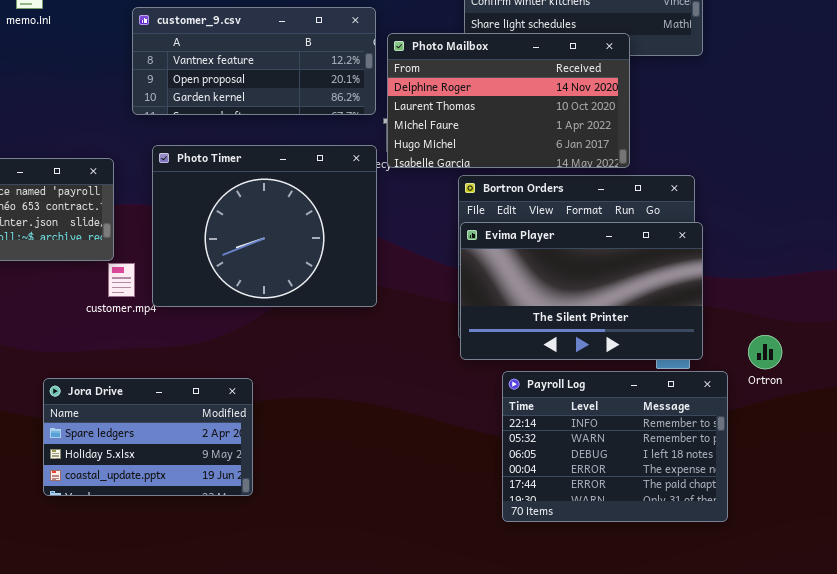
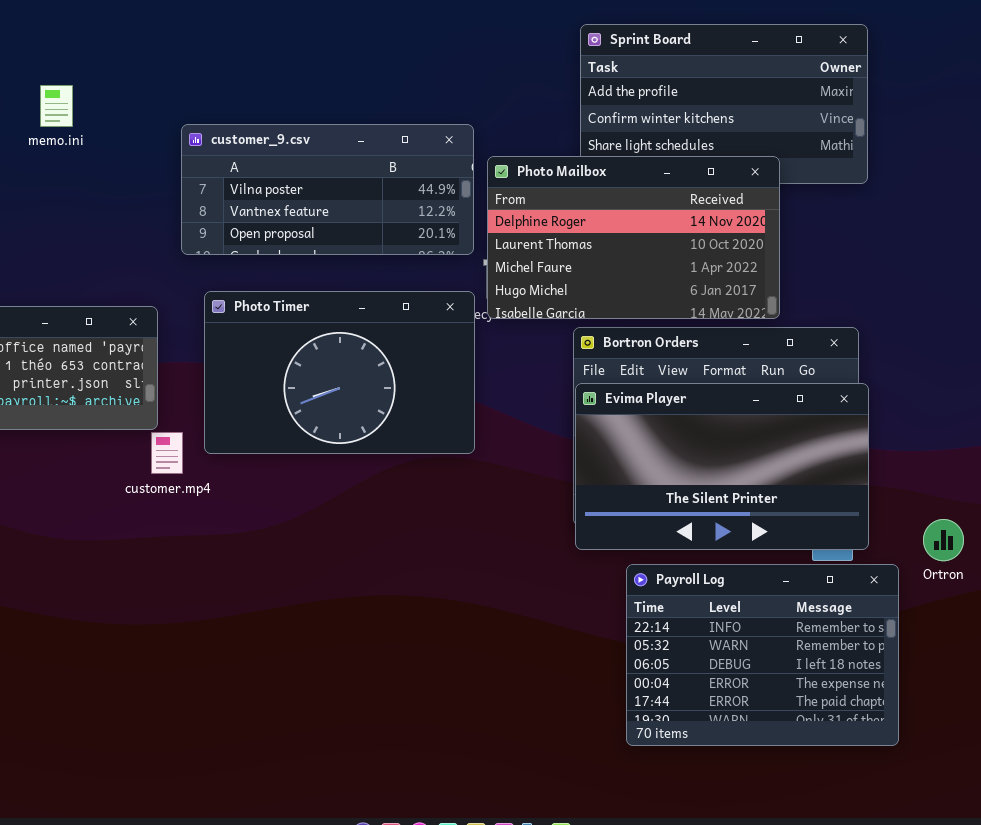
customer_9.csv: [132,7,376,115] -> [181,124,474,255], scrolled up 1 row
Photo Timer: [152,145,377,307] -> [204,291,475,454], resized
Jora Drive: [43,378,253,496] -> none, closed

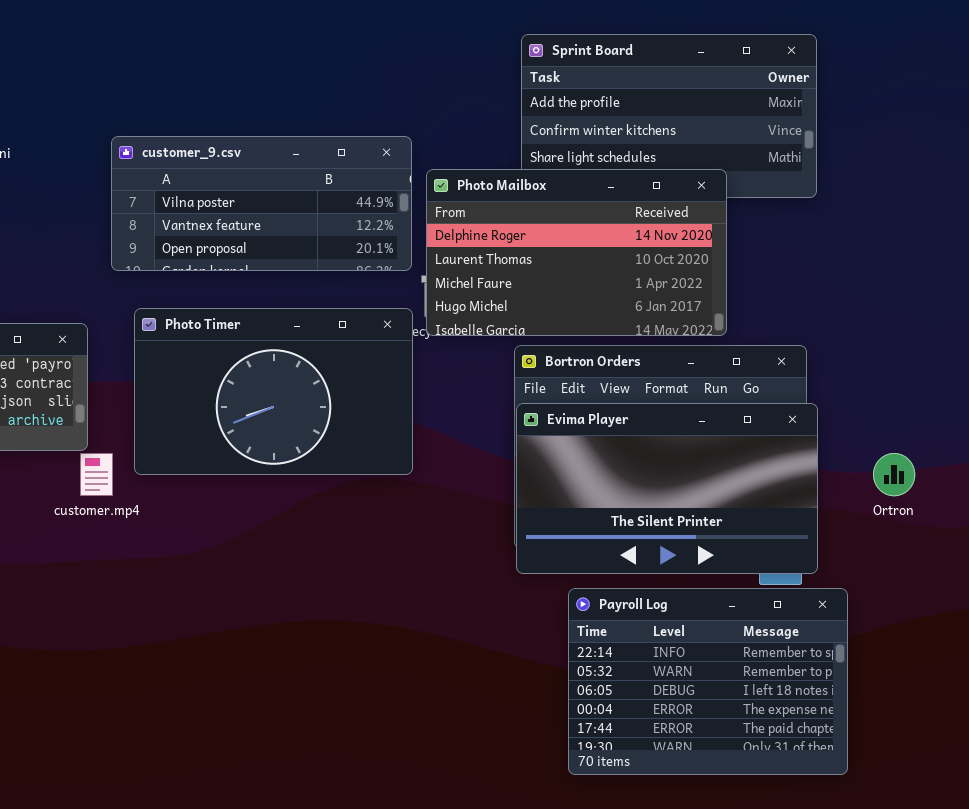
Ortron: [923,519,964,561] -> [873,453,915,496], moved

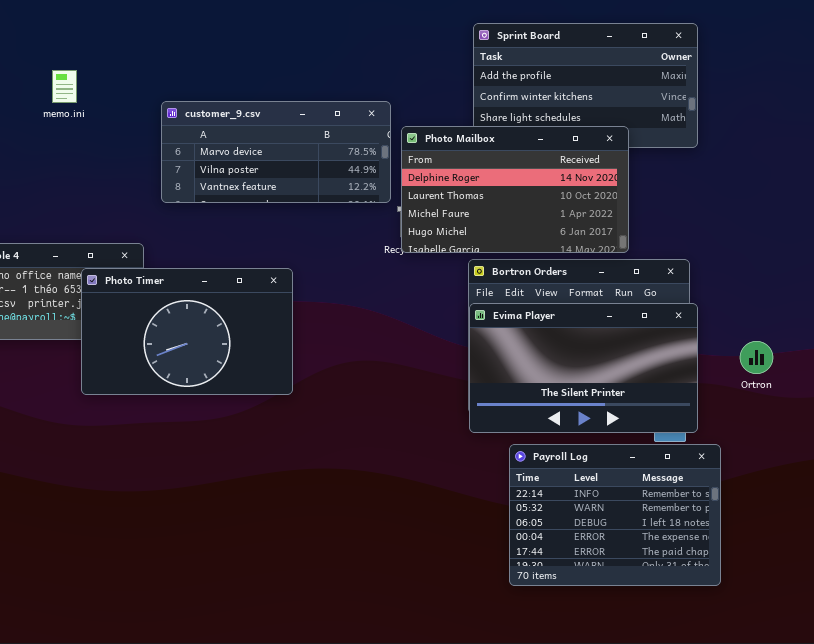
customer_9.csv: [111,136,412,271] -> [161,101,391,203], scrolled up 1 row
Photo Timer: [134,308,413,475] -> [81,268,293,395], moved

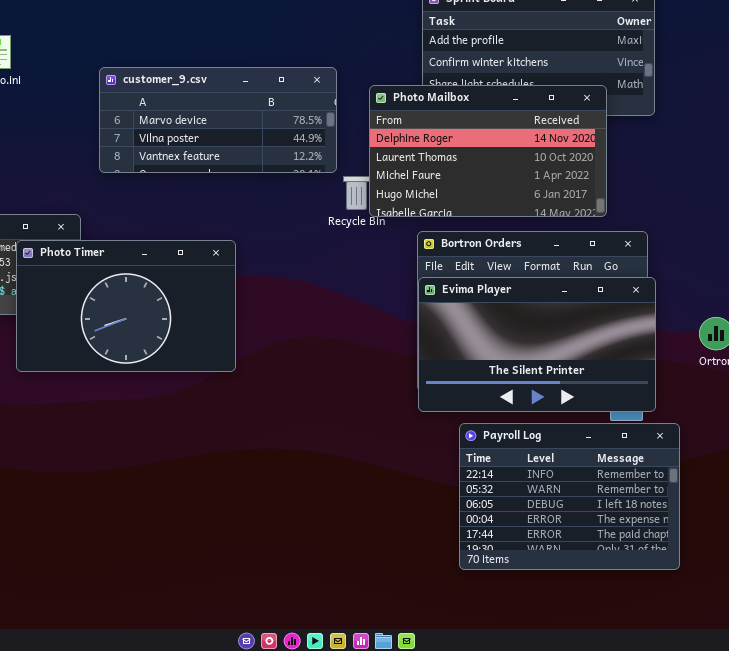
Photo Mailbox: [401,126,629,253] -> [369,85,607,217], moved

